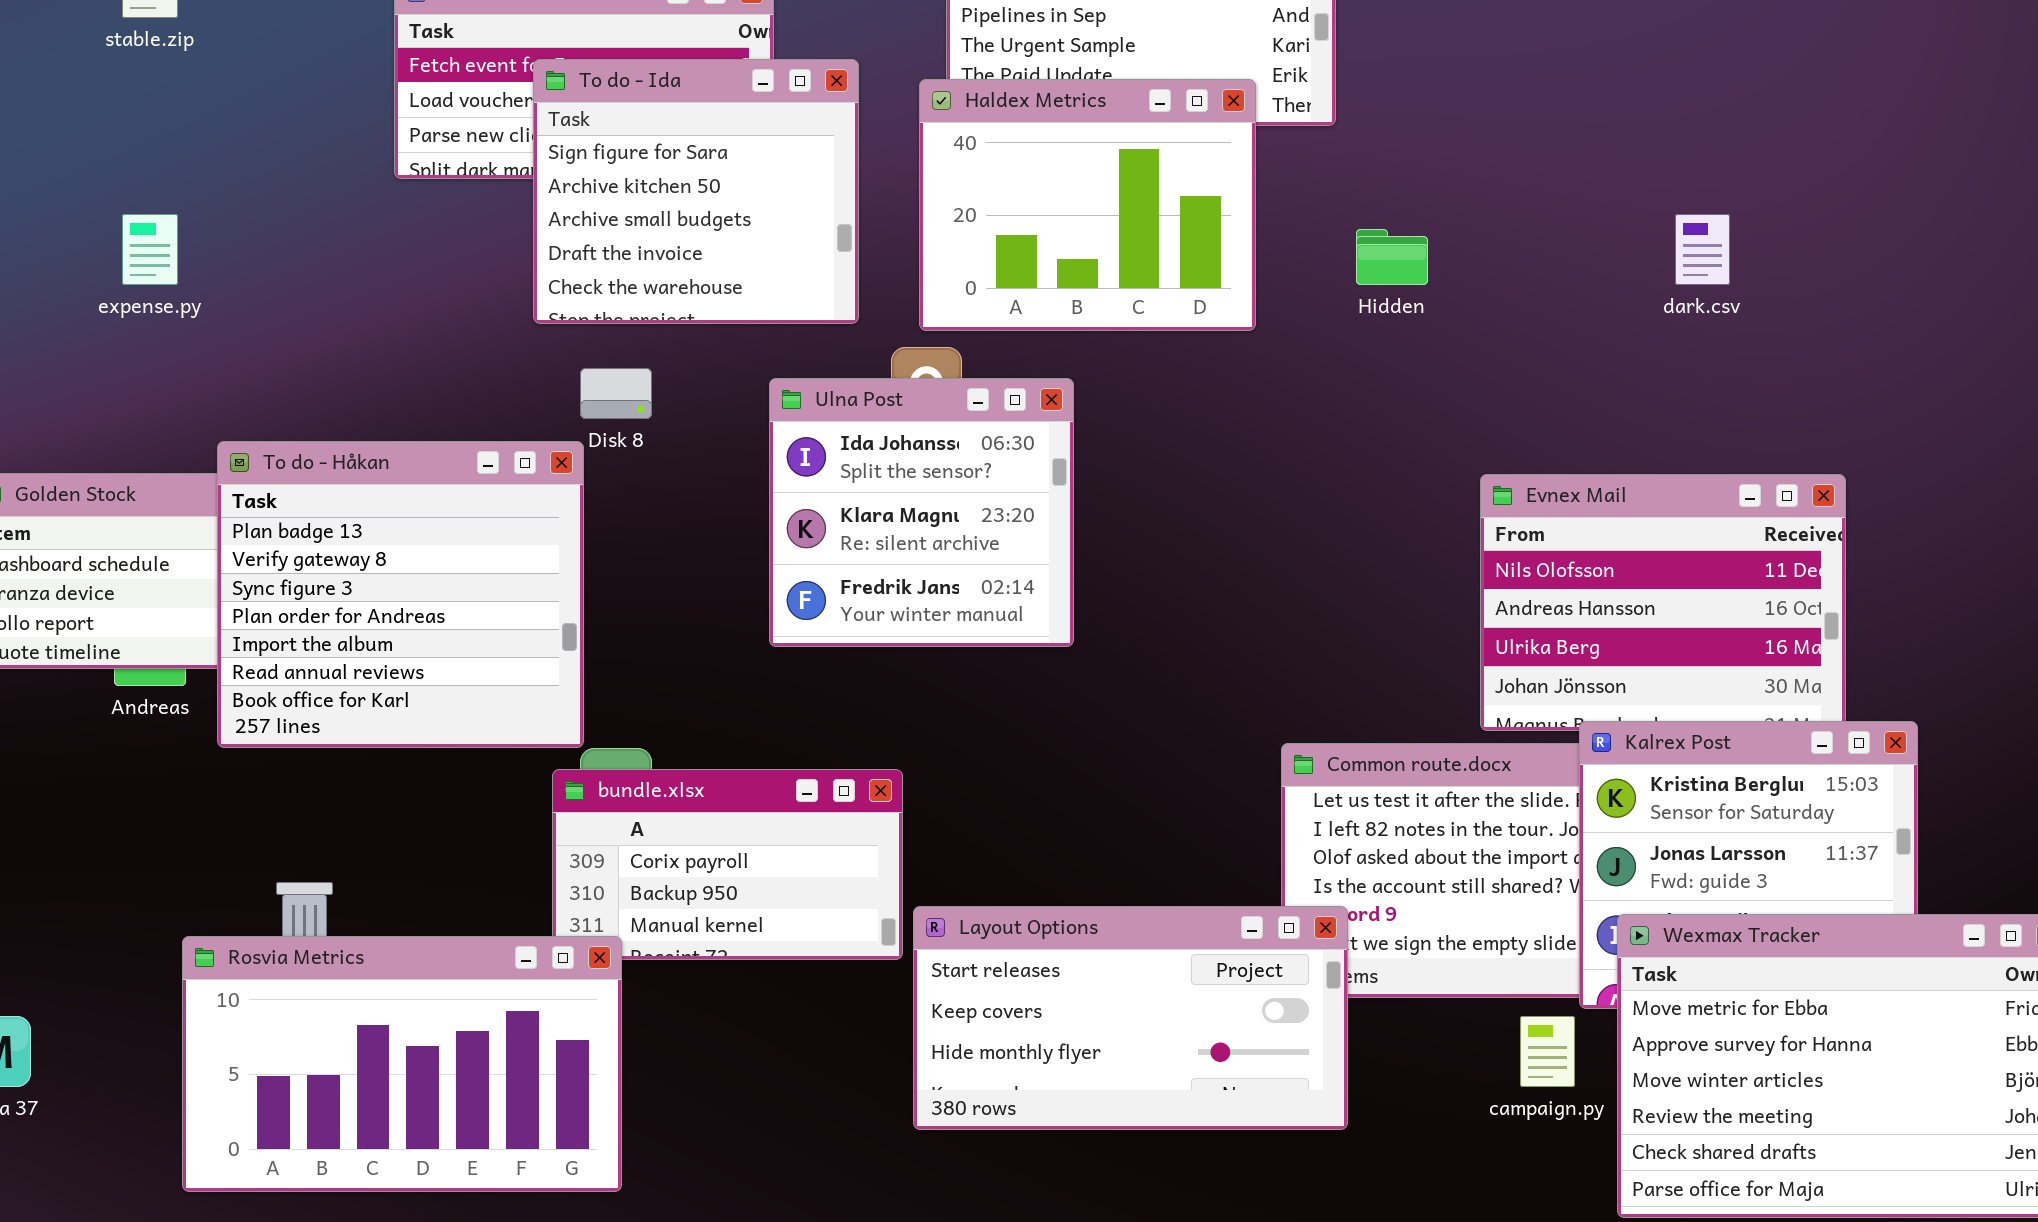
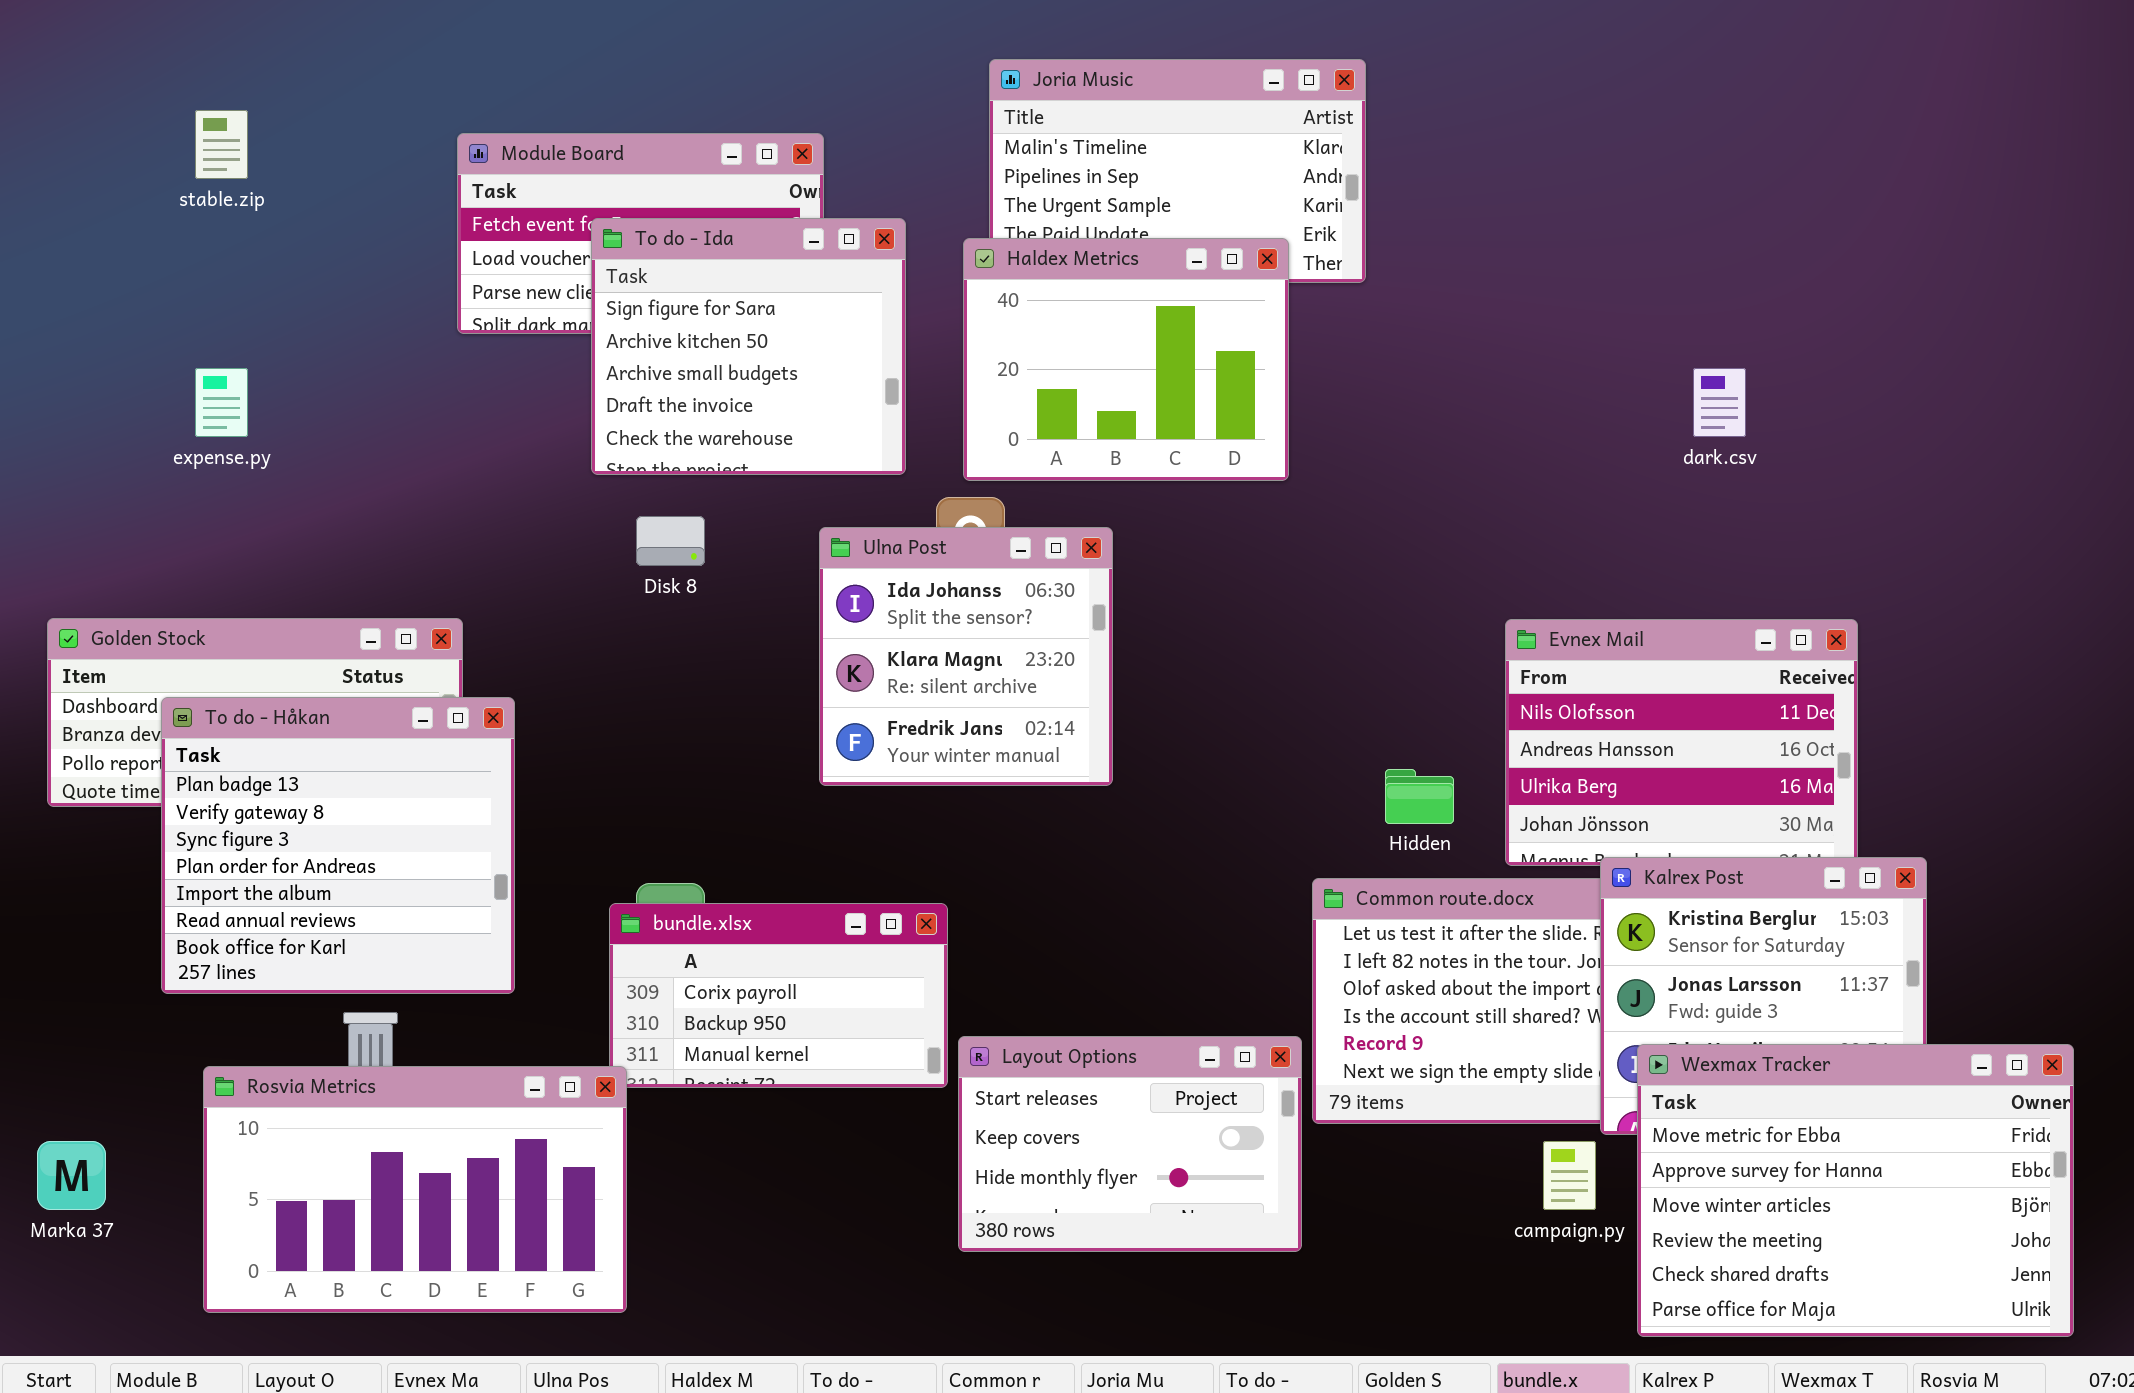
Hidden: [1356,229,1428,285] -> [1385,769,1454,824], moved
To do - Håkan: [217,441,584,748] -> [161,697,515,994], moved
Layout Options: [913,906,1348,1130] -> [958,1036,1302,1252], resized
Rosvia Metrics: [182,936,622,1192] -> [203,1066,627,1313], moved

